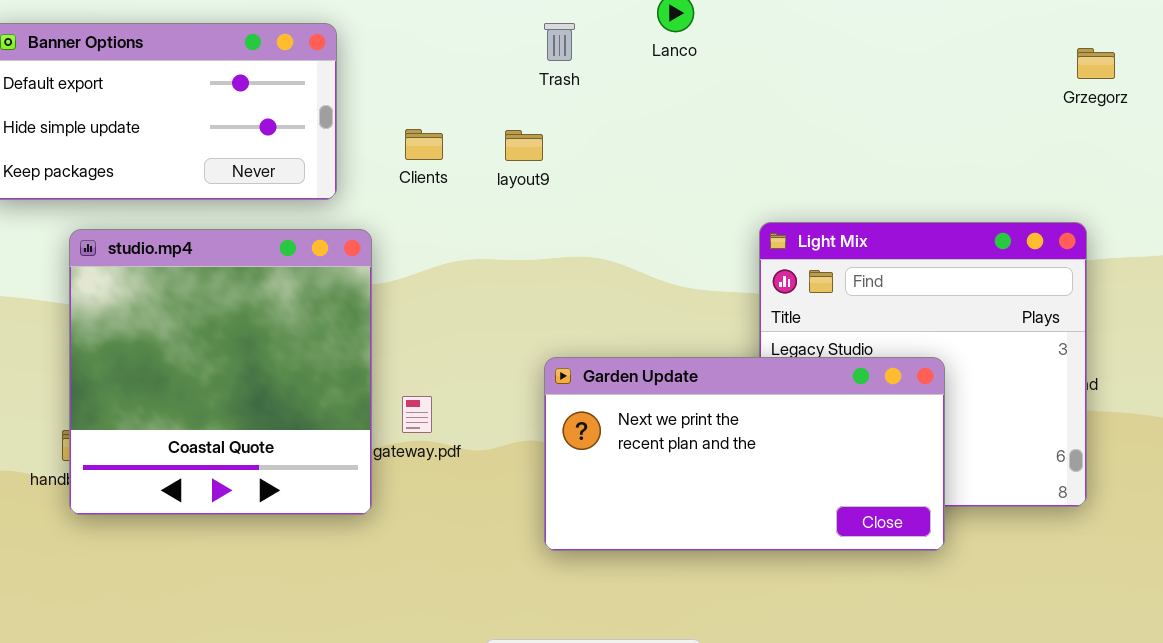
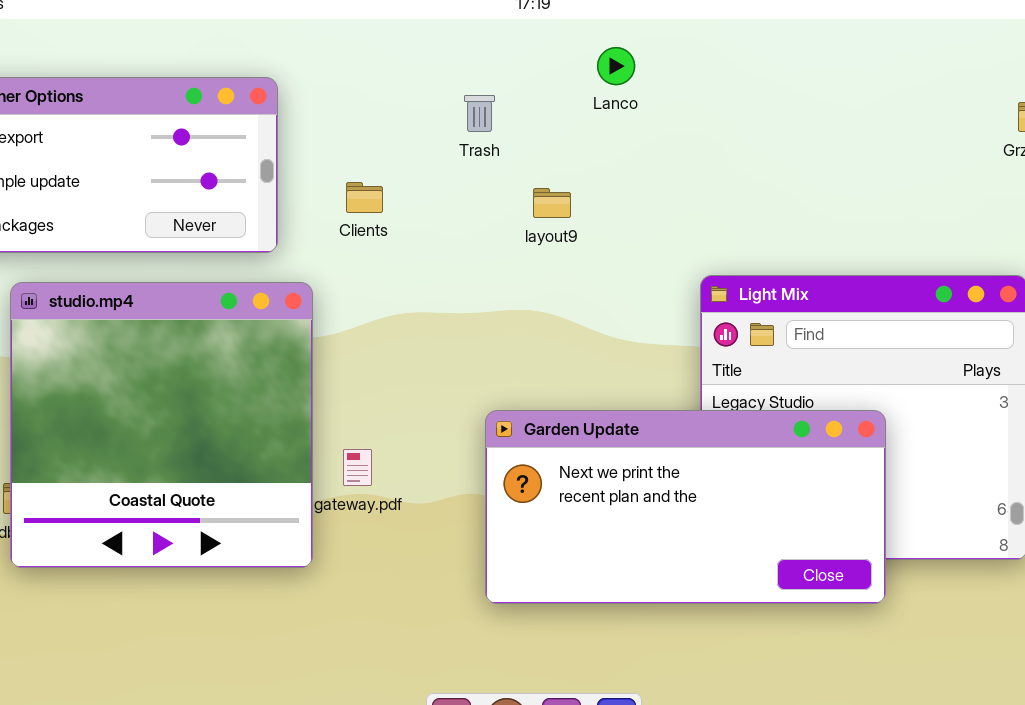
Trash: [544,23,575,61] -> [464,95,495,132], moved
layout9: [505,130,543,161] -> [533,188,571,218], moved

